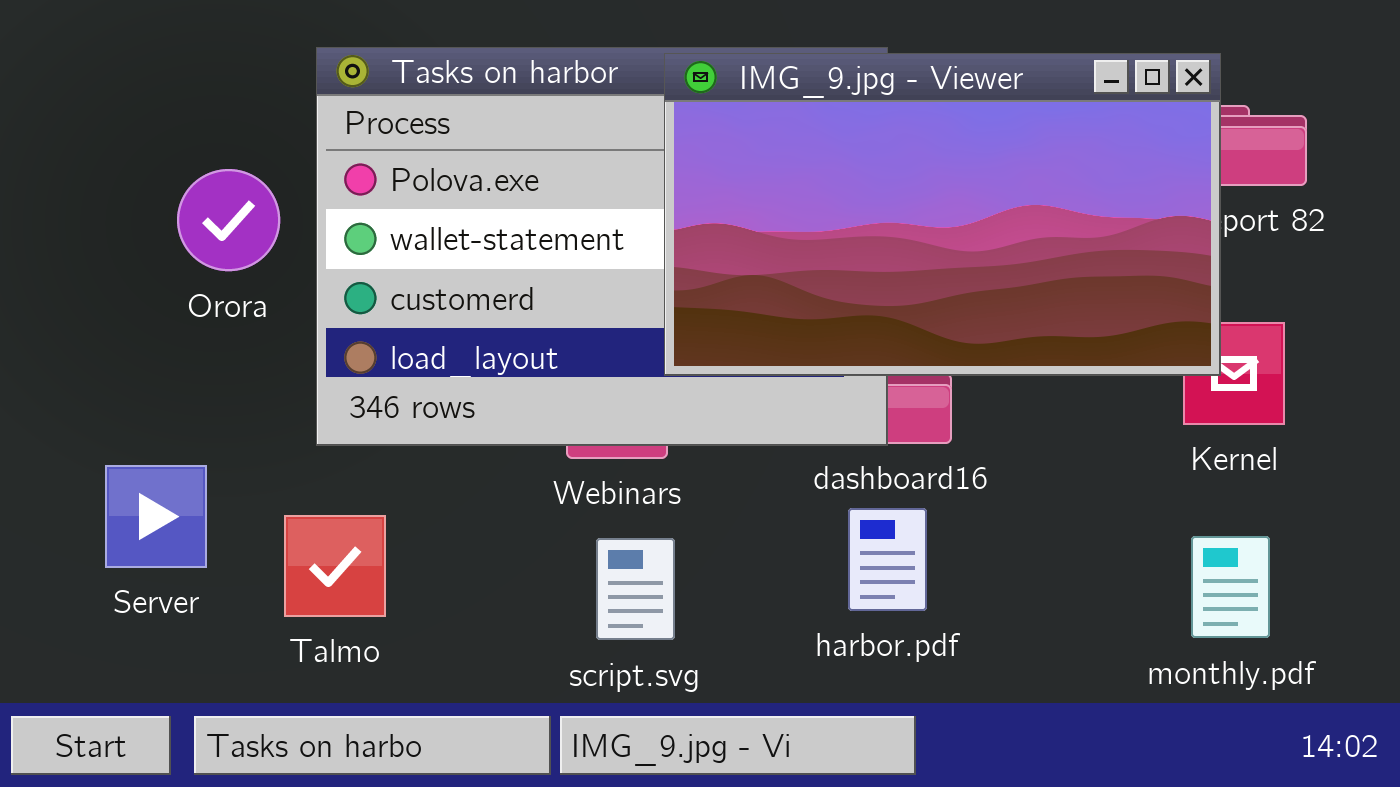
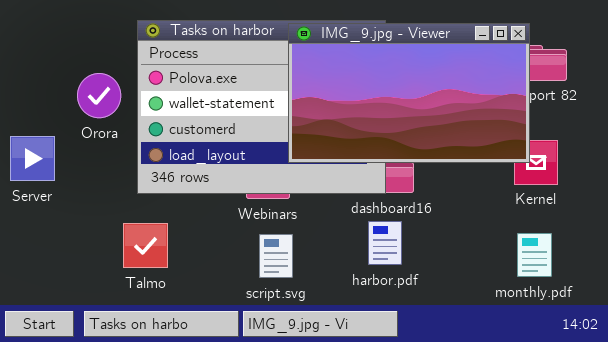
Server: [105,465,207,568] -> [10,136,55,181], moved

